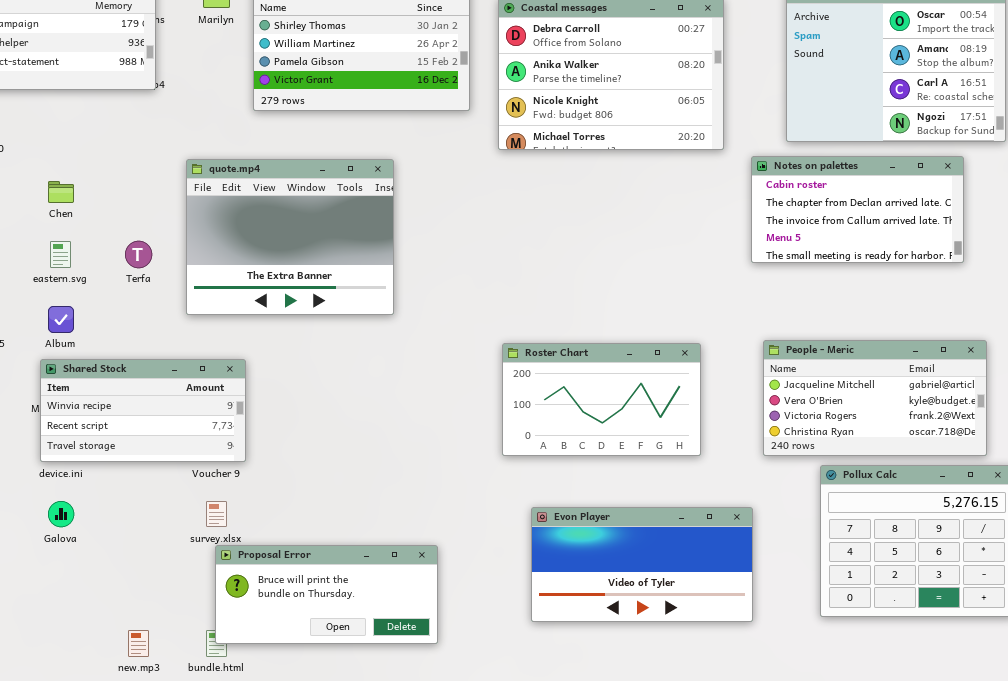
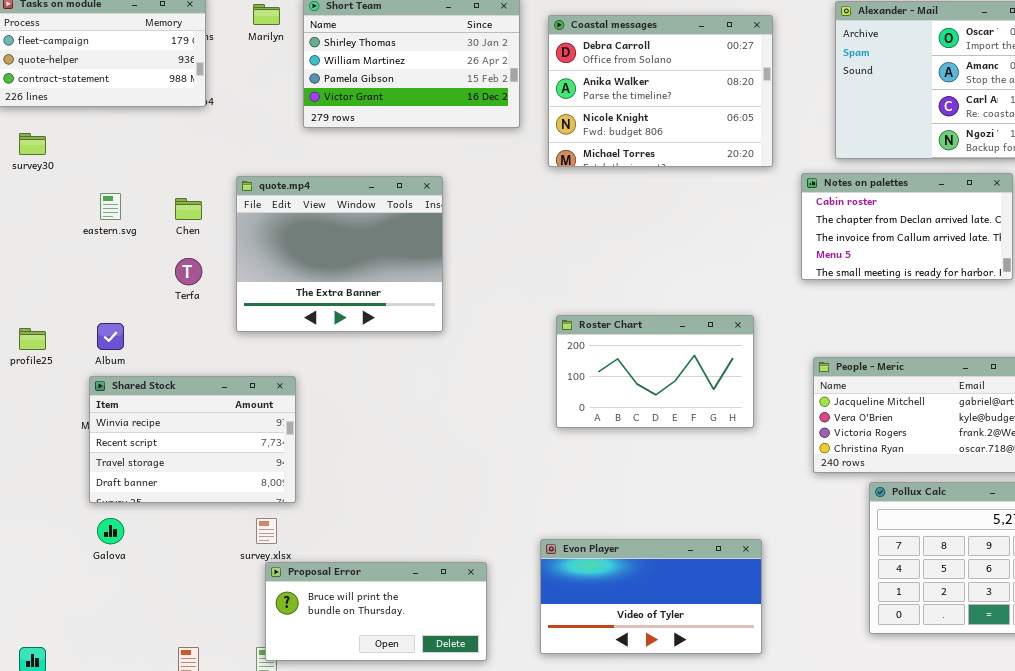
Chen: [48,181,74,203] -> [175,198,202,220], moved
eastern.svg: [50,241,71,268] -> [100,193,121,220], moved
Roster Chart: [502,343,701,456] -> [556,315,754,428], moved
Shared Stock: [40,359,246,462] -> [89,376,296,503], resized
Evon Player: [531,507,753,622] -> [540,539,762,654], moved

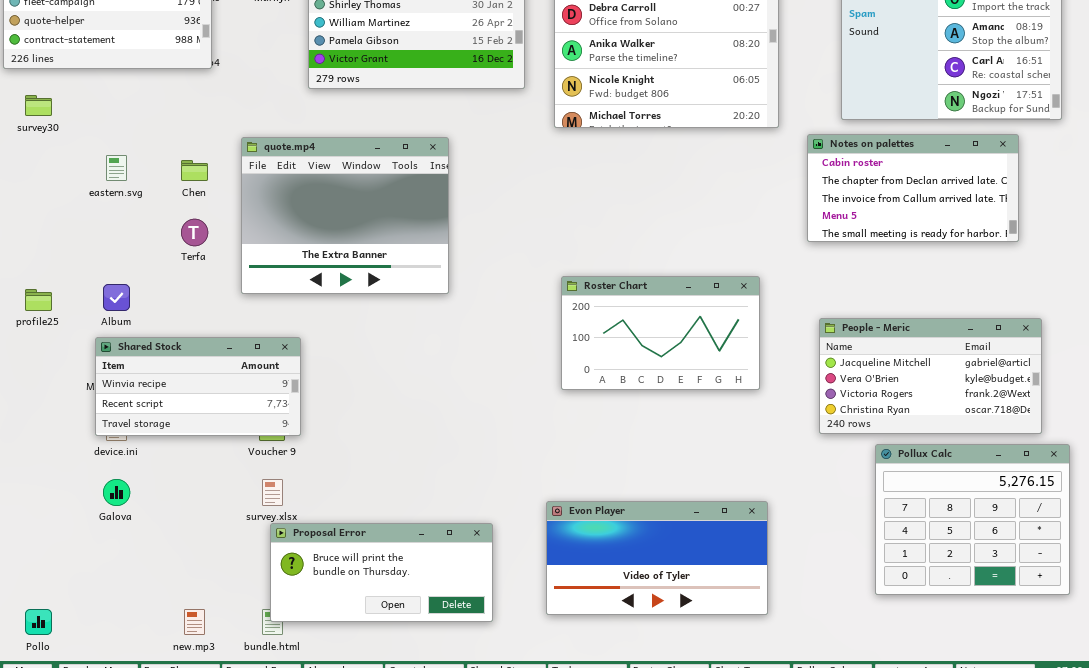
Shared Stock: [89,376,296,503] -> [95,337,301,436], resized

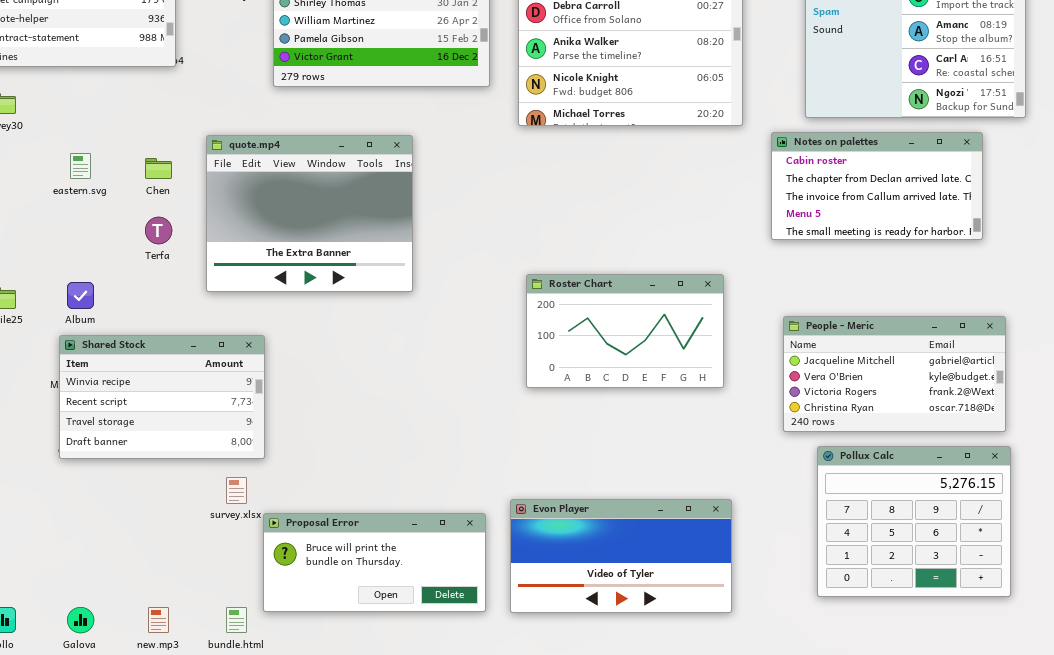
Shared Stock: [95,337,301,436] -> [59,335,265,459], resized
Pollux Calc: [875,444,1070,595] -> [817,446,1011,597], moved
Galova: [103,479,130,506] -> [67,607,94,633], moved
Proposal Error: [270,523,493,622] -> [263,513,486,612], moved

